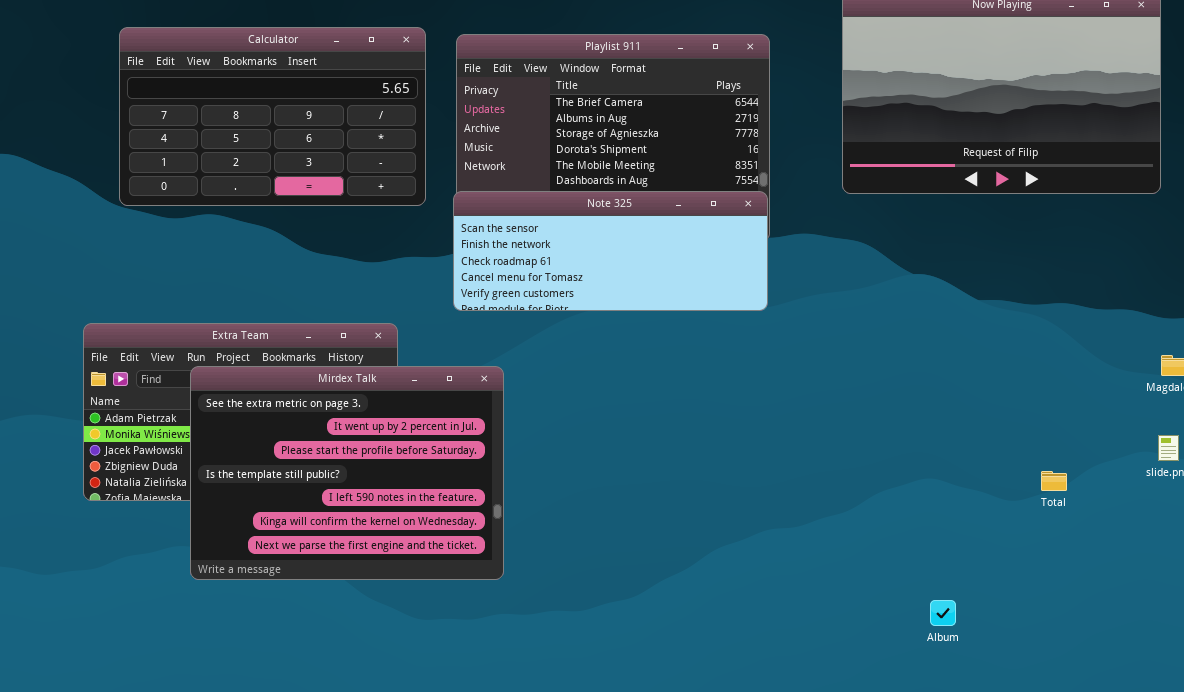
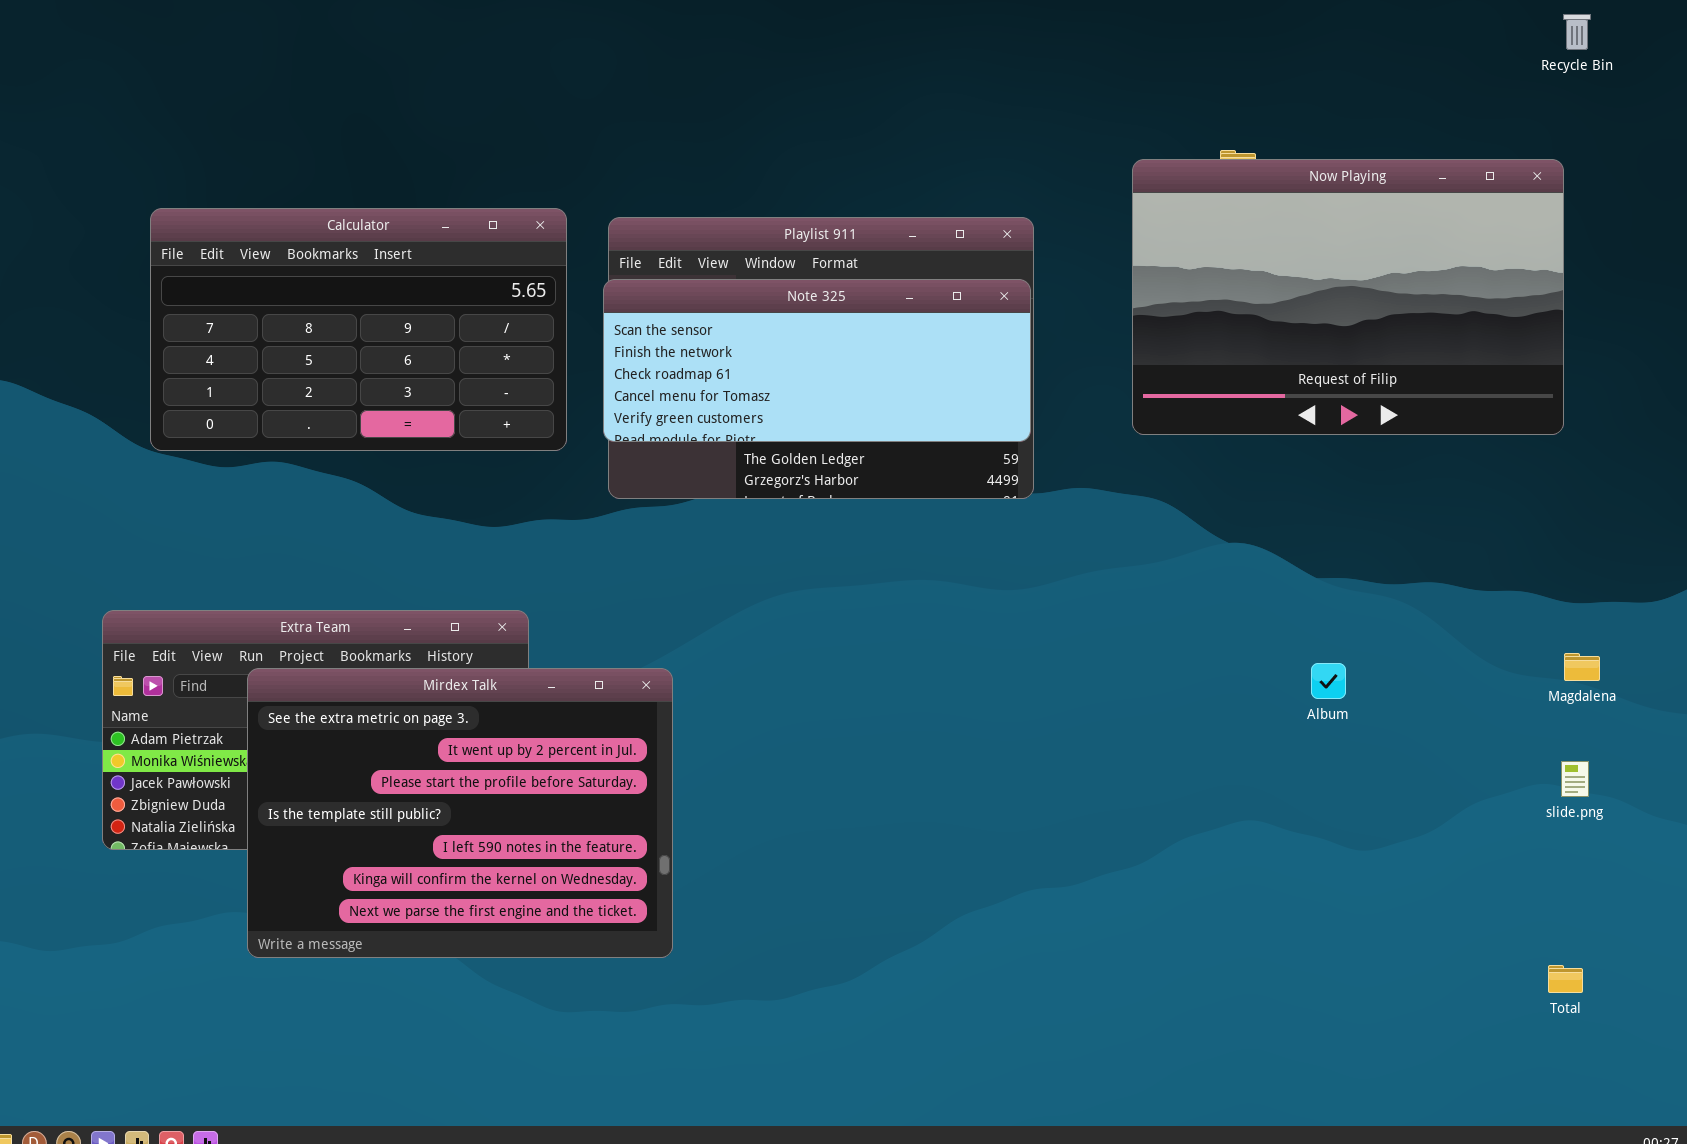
Note 325: [453,191,768,311] -> [603,279,1031,442], moved
Total: [1041,471,1067,491] -> [1548,965,1583,993], moved
Album: [930,600,956,626] -> [1311,663,1346,699], moved

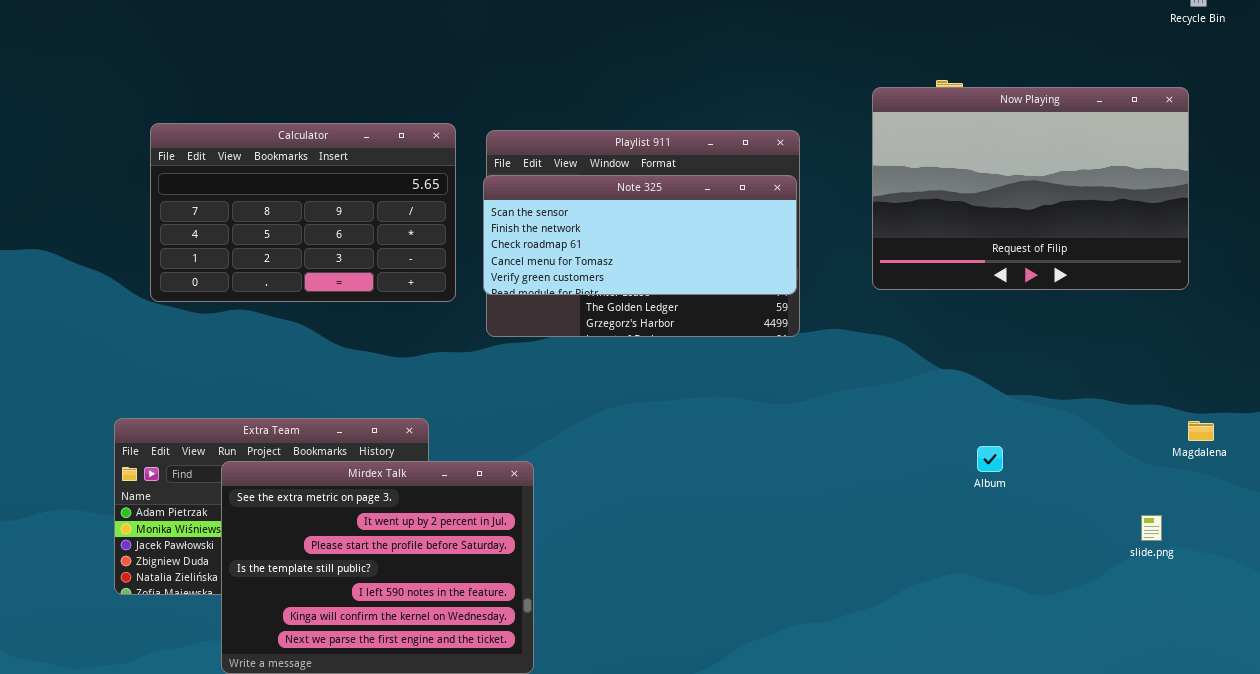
Magdalena: [1564,653,1600,681] -> [1188,421,1214,441], moved
Album: [1311,663,1346,699] -> [977,446,1003,472], moved
slide.png: [1561,761,1589,797] -> [1141,515,1162,541], moved

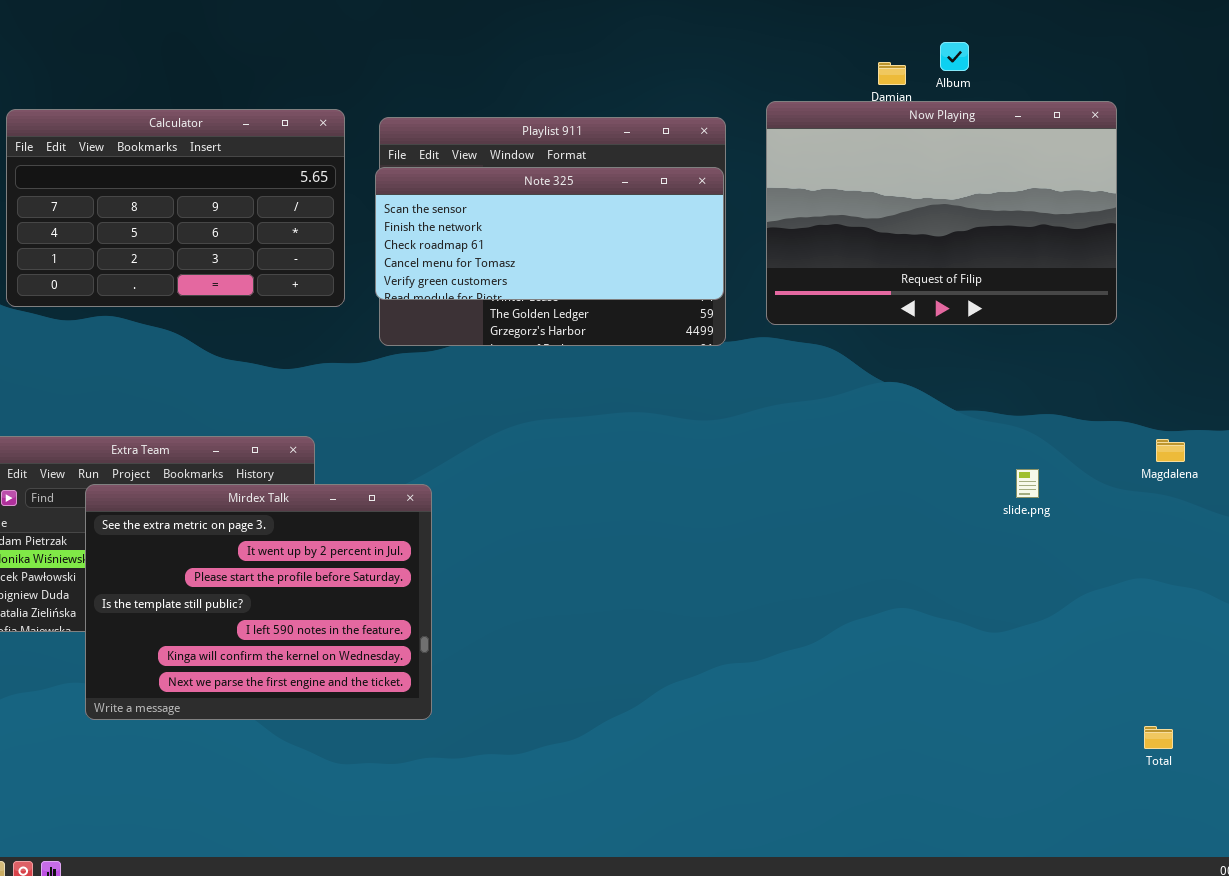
Now Playing: [872,87,1189,290] -> [766,101,1117,325], moved
Album: [977,446,1003,472] -> [940,42,969,71], moved
slide.png: [1141,515,1162,541] -> [1016,469,1039,498], moved

